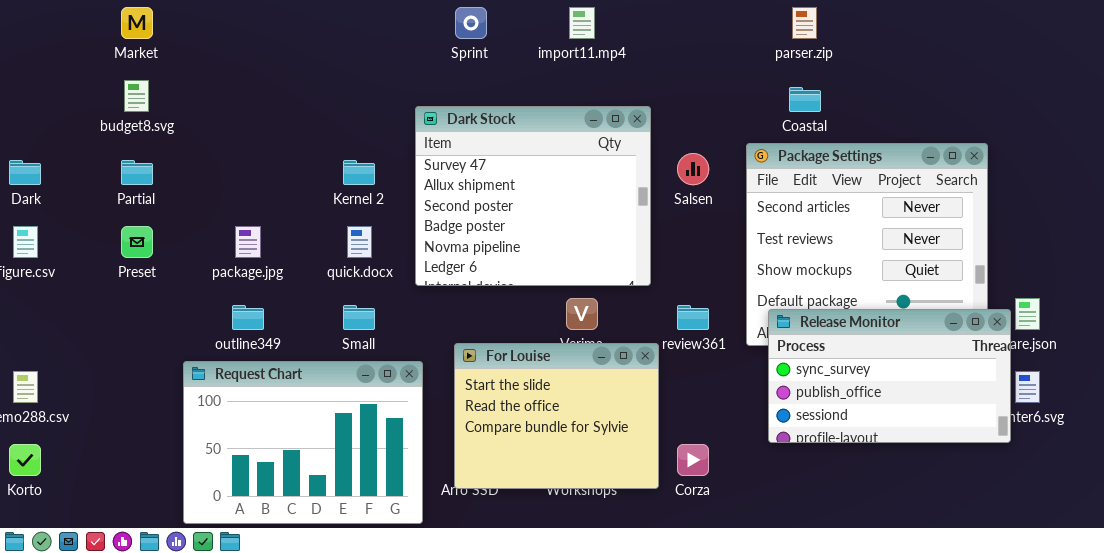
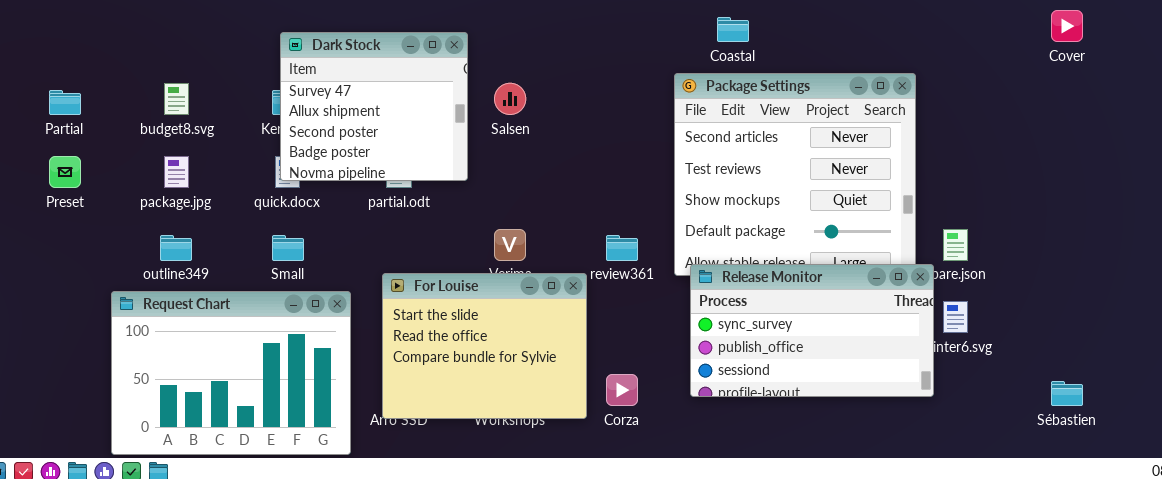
budget8.svg: [124,80,149,112] -> [164,83,189,115], moved
Dark Stock: [415,106,651,286] -> [280,32,468,181], moved, resized
Salsen: [677,153,709,185] -> [494,83,526,115], moved
Release Monitor: [768,309,1011,443] -> [690,264,934,397], moved

